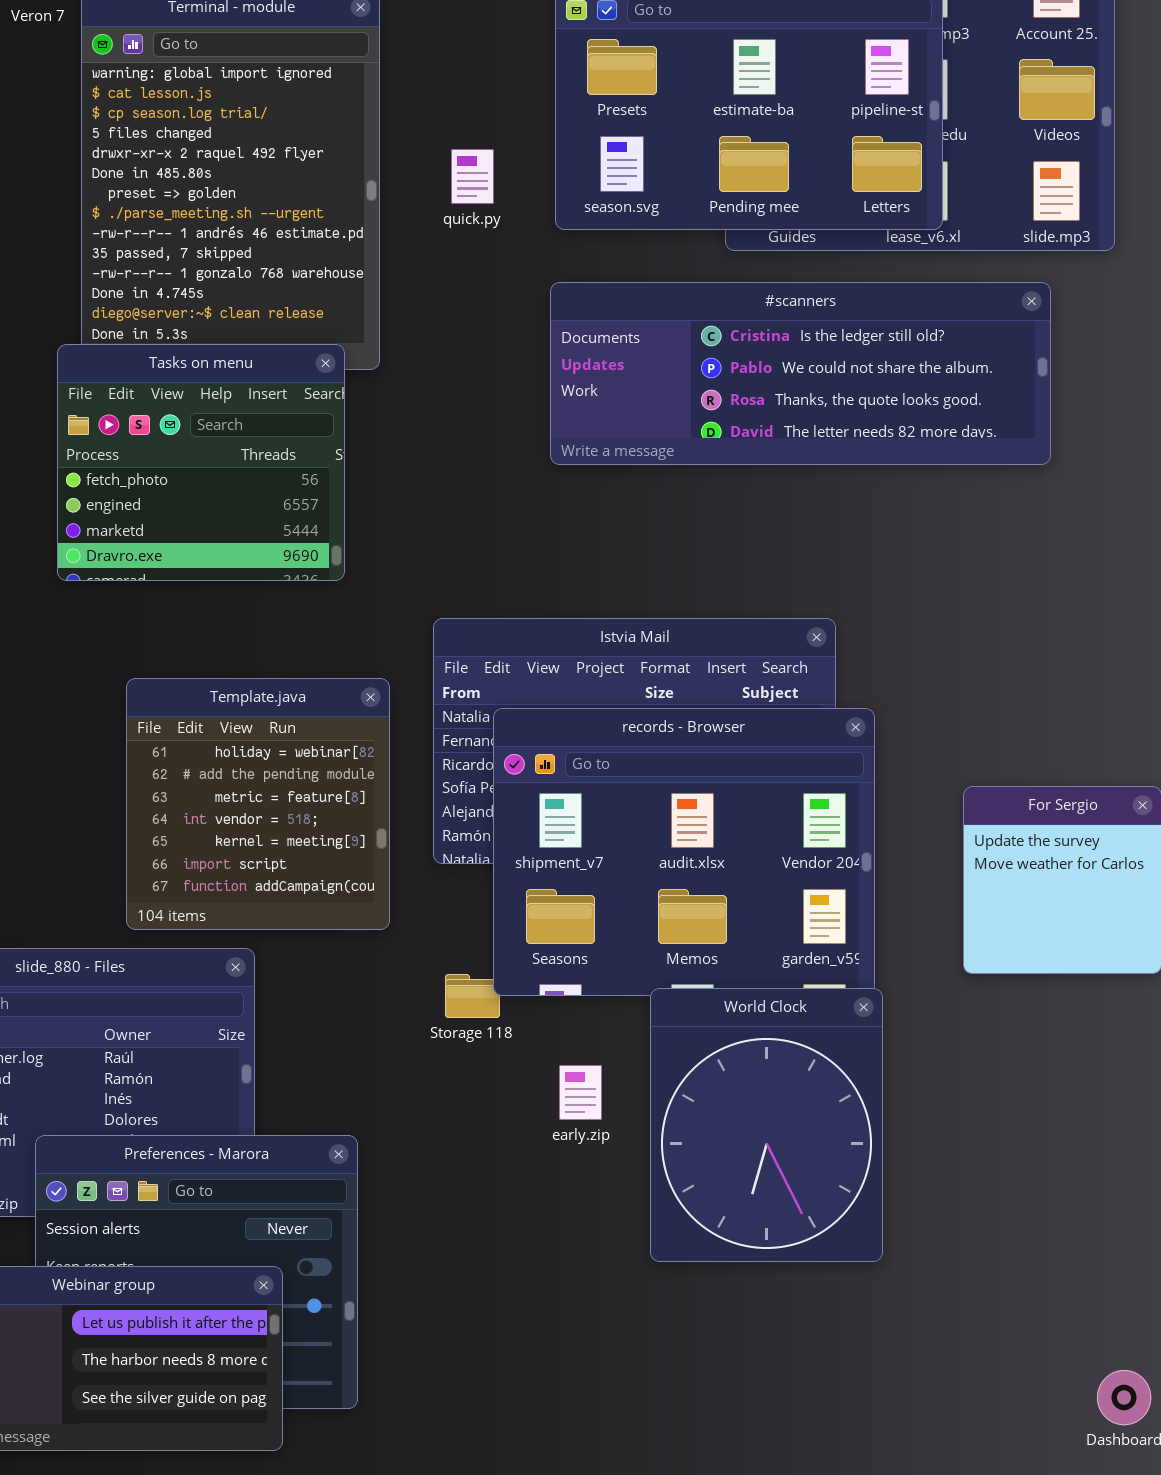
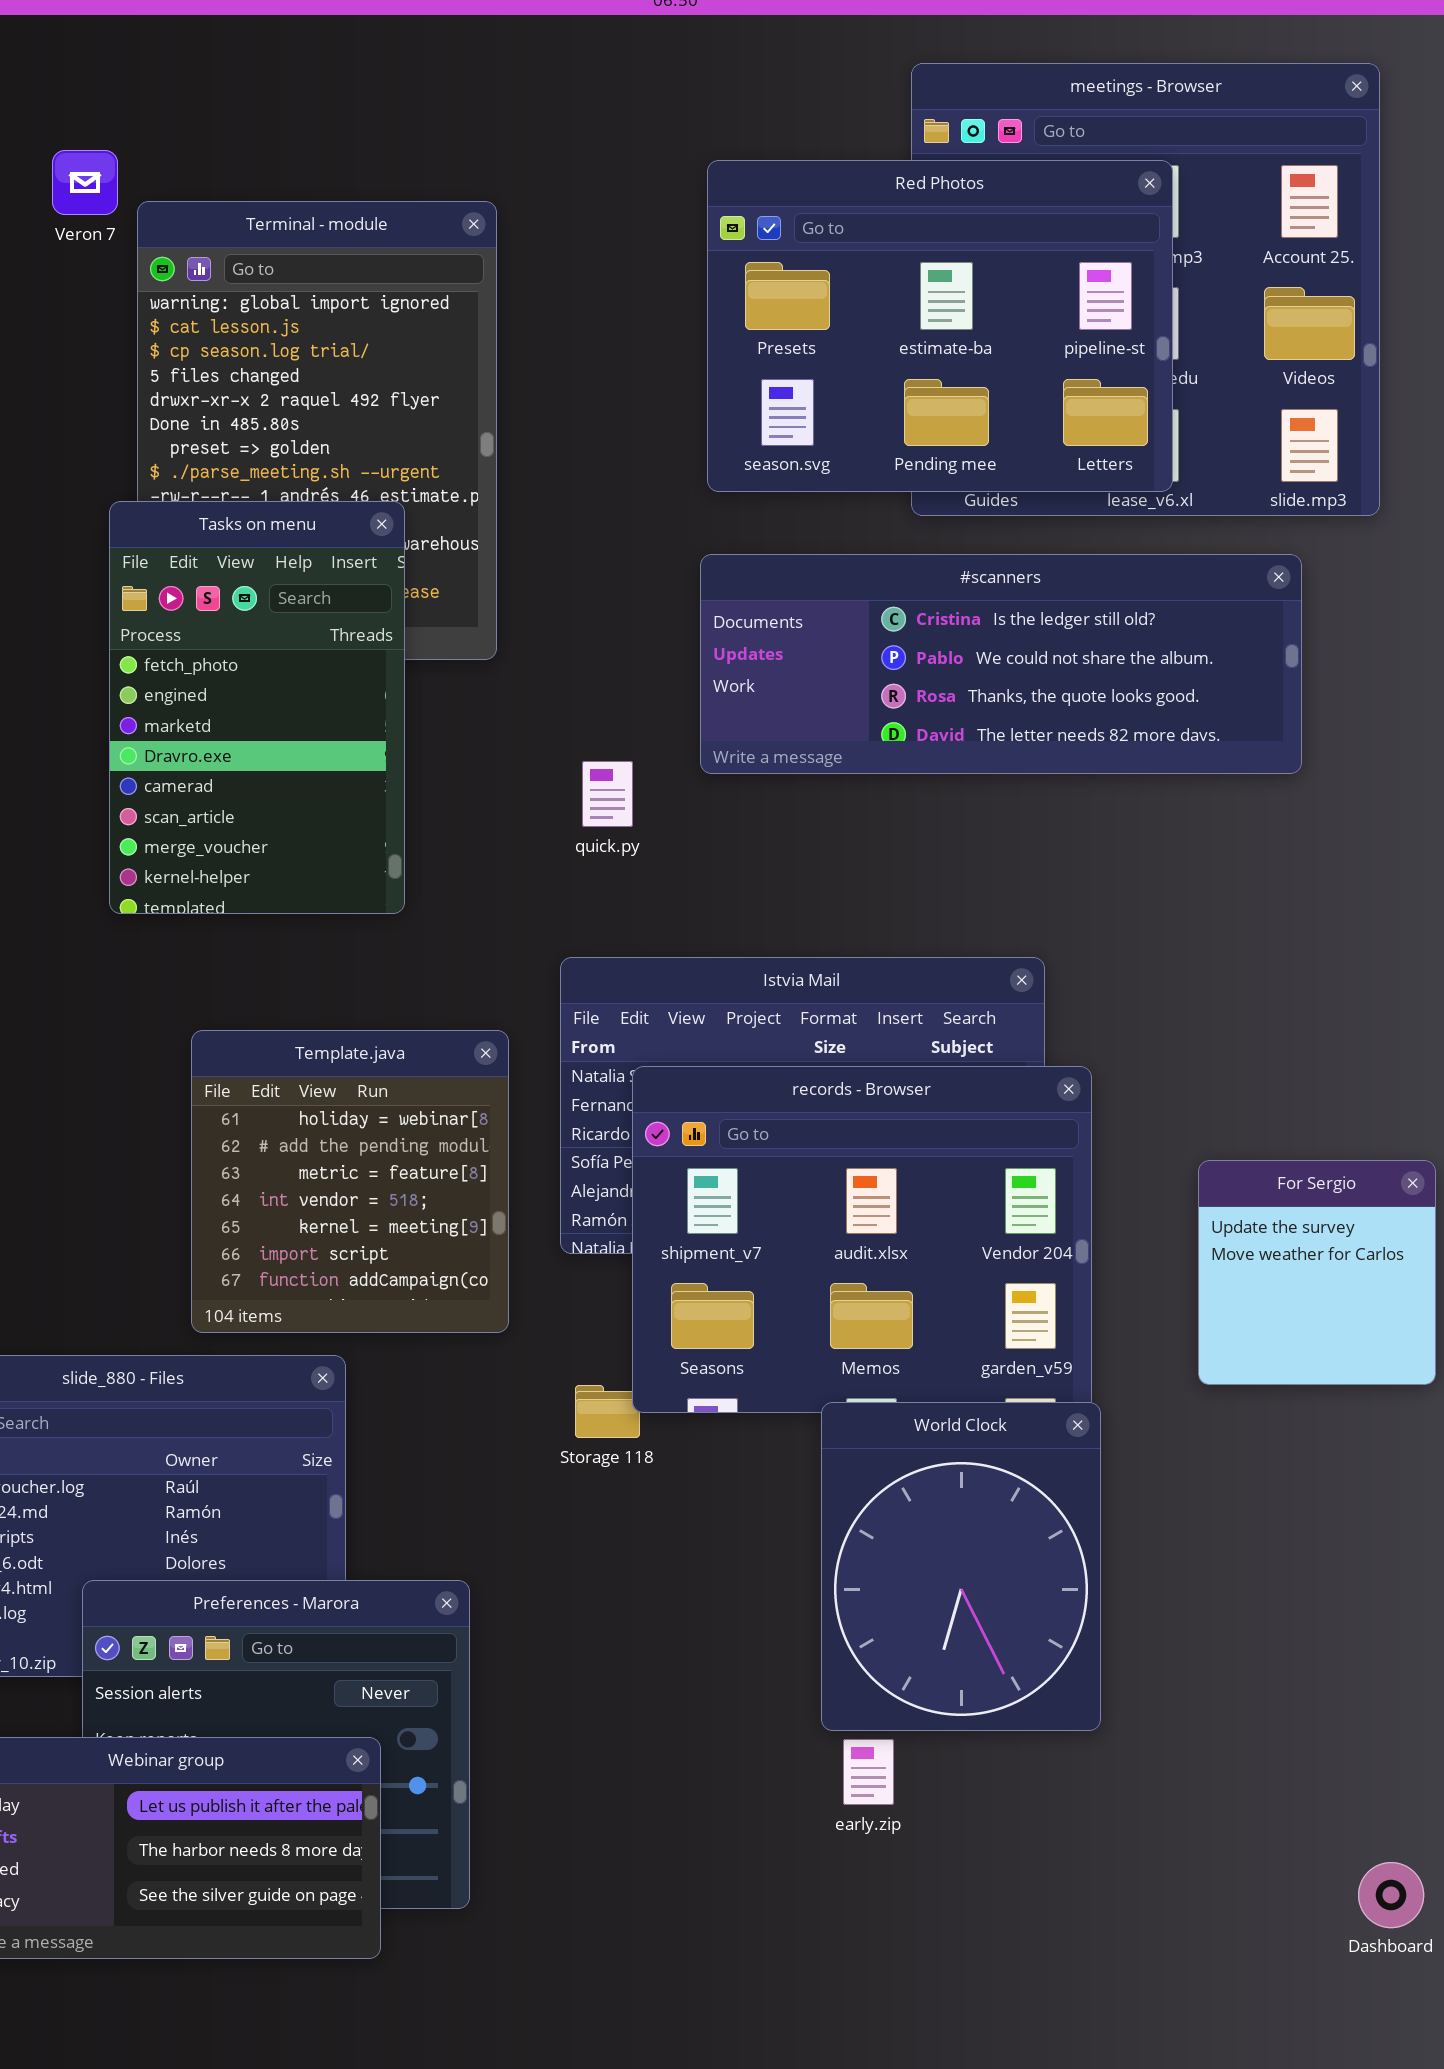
quick.py: [451,149,494,204] -> [582,761,633,827], moved
Tasks on menu: [57,344,345,581] -> [109,501,405,914], resized
early.zip: [559,1065,602,1120] -> [843,1739,894,1805], moved

